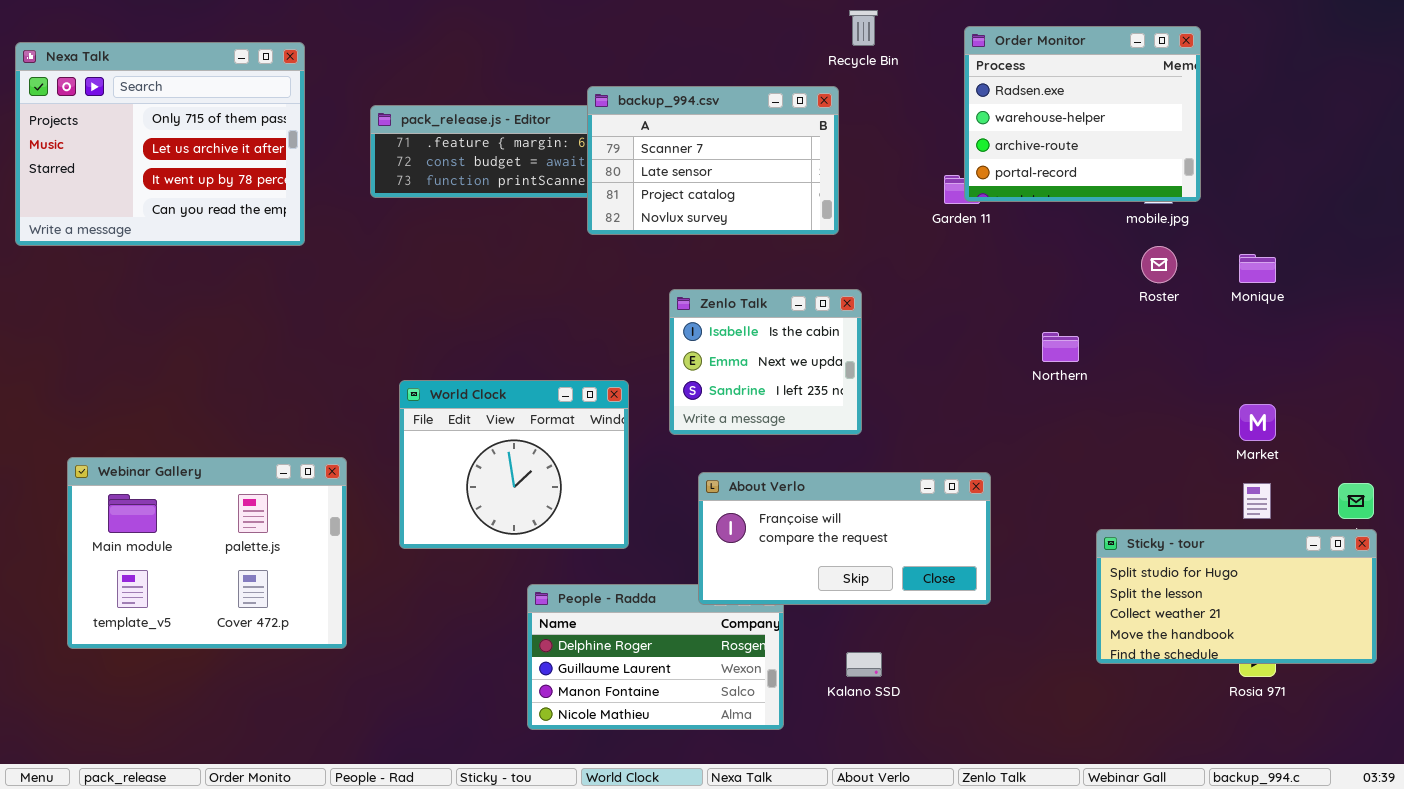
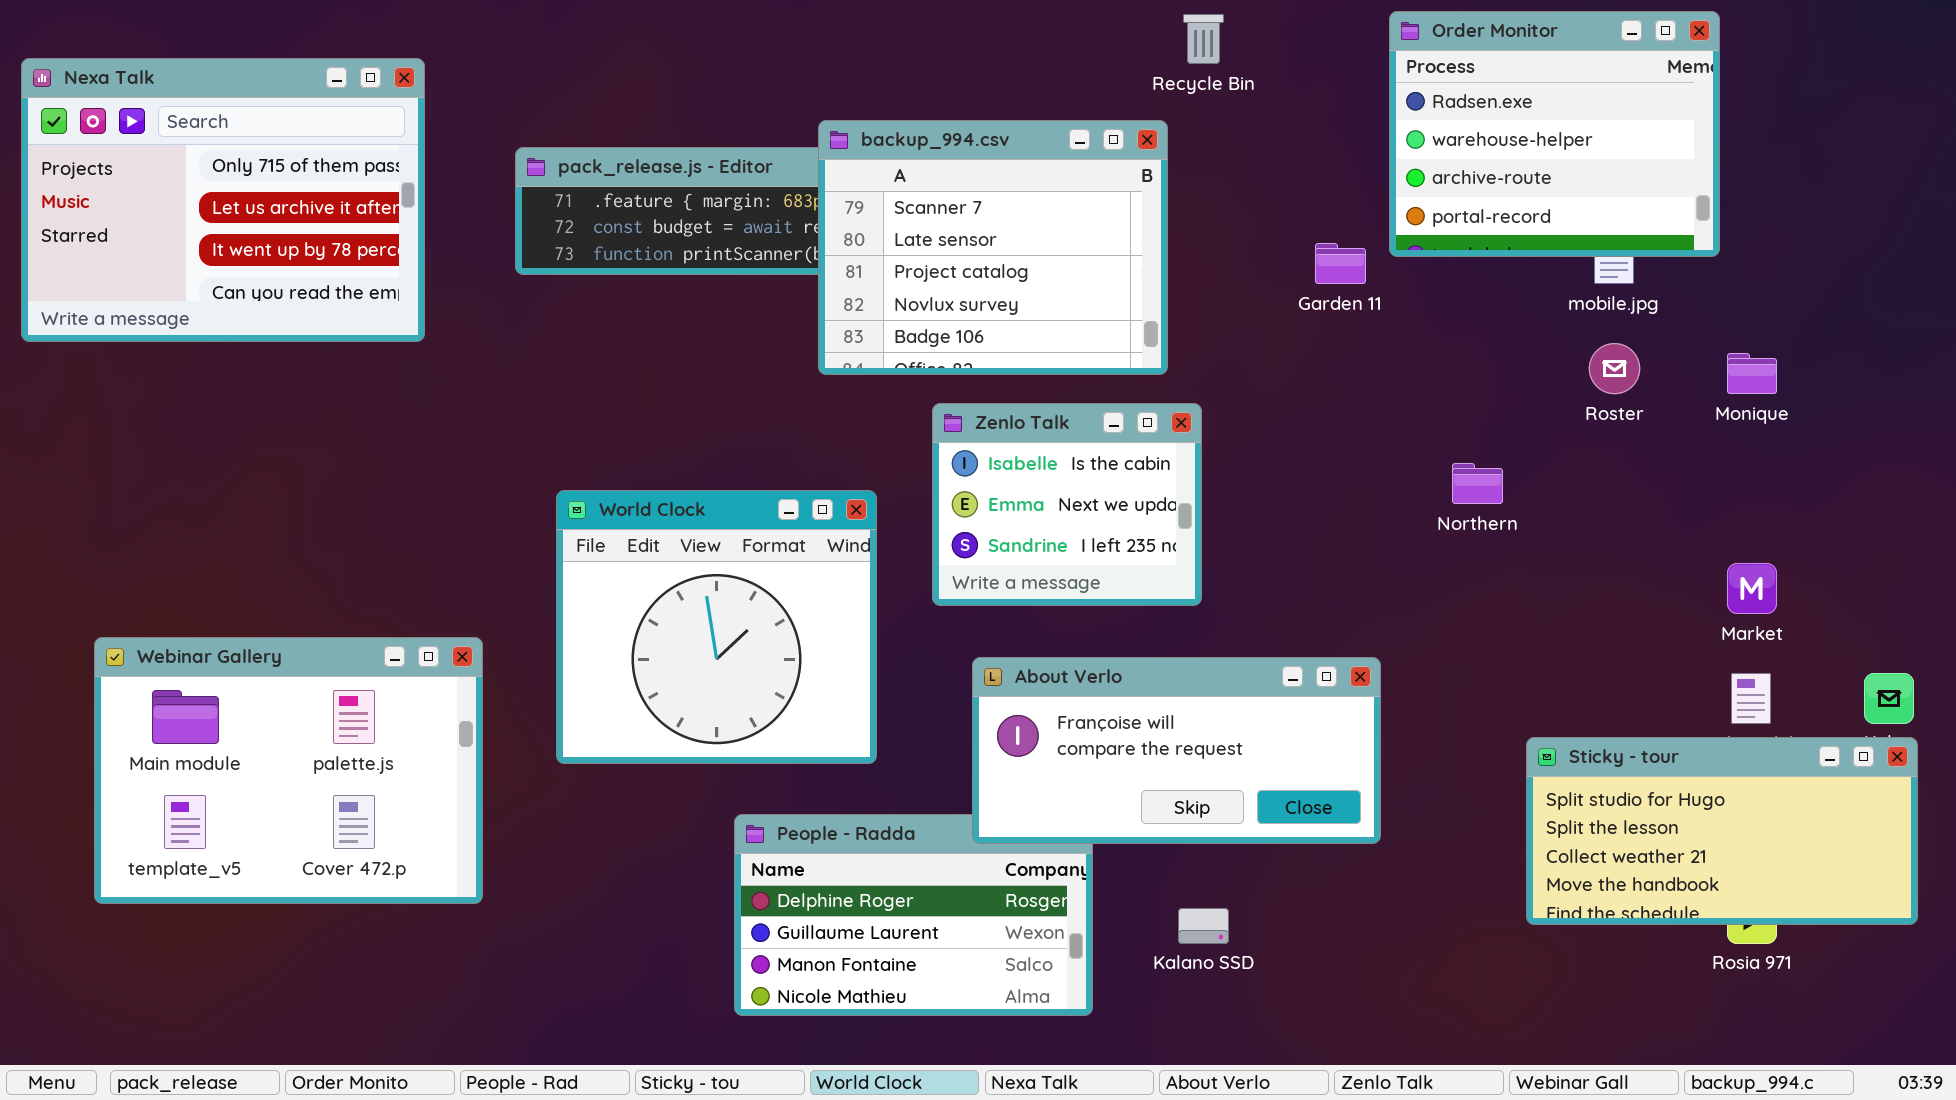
Order Monitor: [964,26,1201,202] -> [1389,11,1720,257], moved
backup_994.csv: [587,86,839,235] -> [818,120,1168,375], resized
World Clock: [399,380,629,549] -> [556,490,877,764], resized

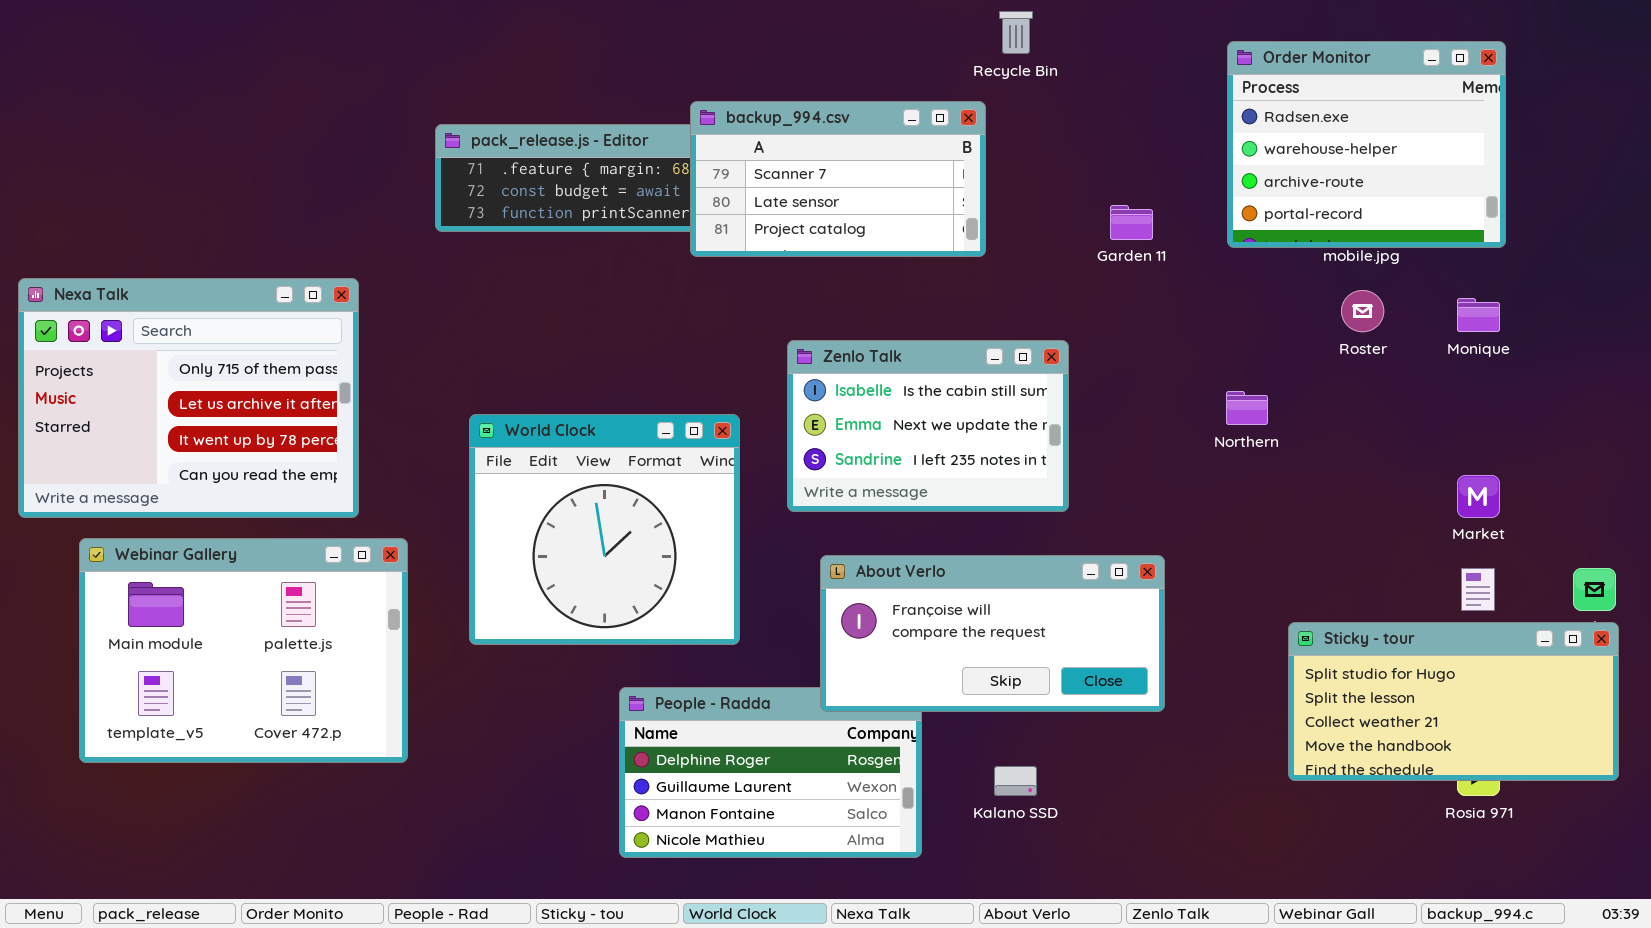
Order Monitor: [1389,11,1720,257] -> [1227,41,1506,248], moved
Nexa Talk: [21,58,425,342] -> [18,278,359,518], moved
backup_994.csv: [818,120,1168,375] -> [690,101,986,257], resized
Zenlo Talk: [932,403,1202,606] -> [787,340,1069,512], resized

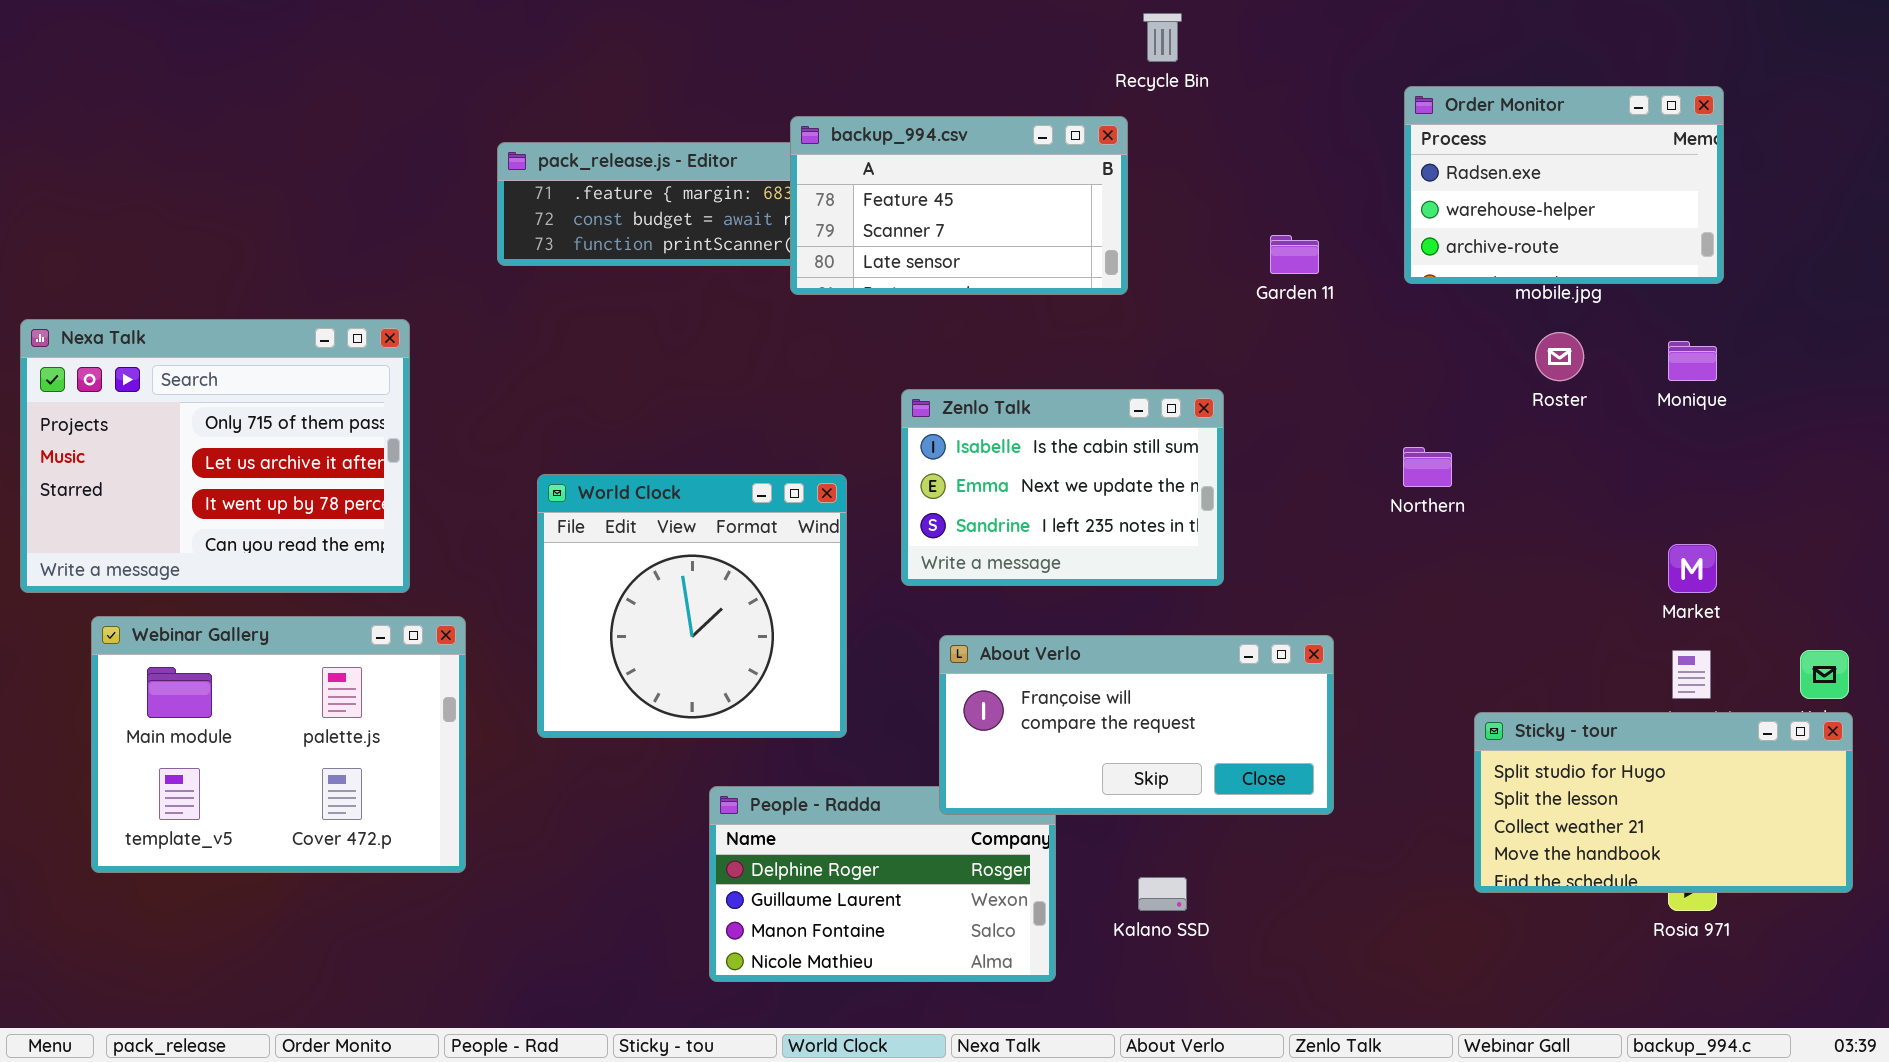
Order Monitor: [1227,41,1506,248] -> [1404,86,1724,284], resized
backup_994.csv: [690,101,986,257] -> [790,116,1128,295], scrolled up 1 row

